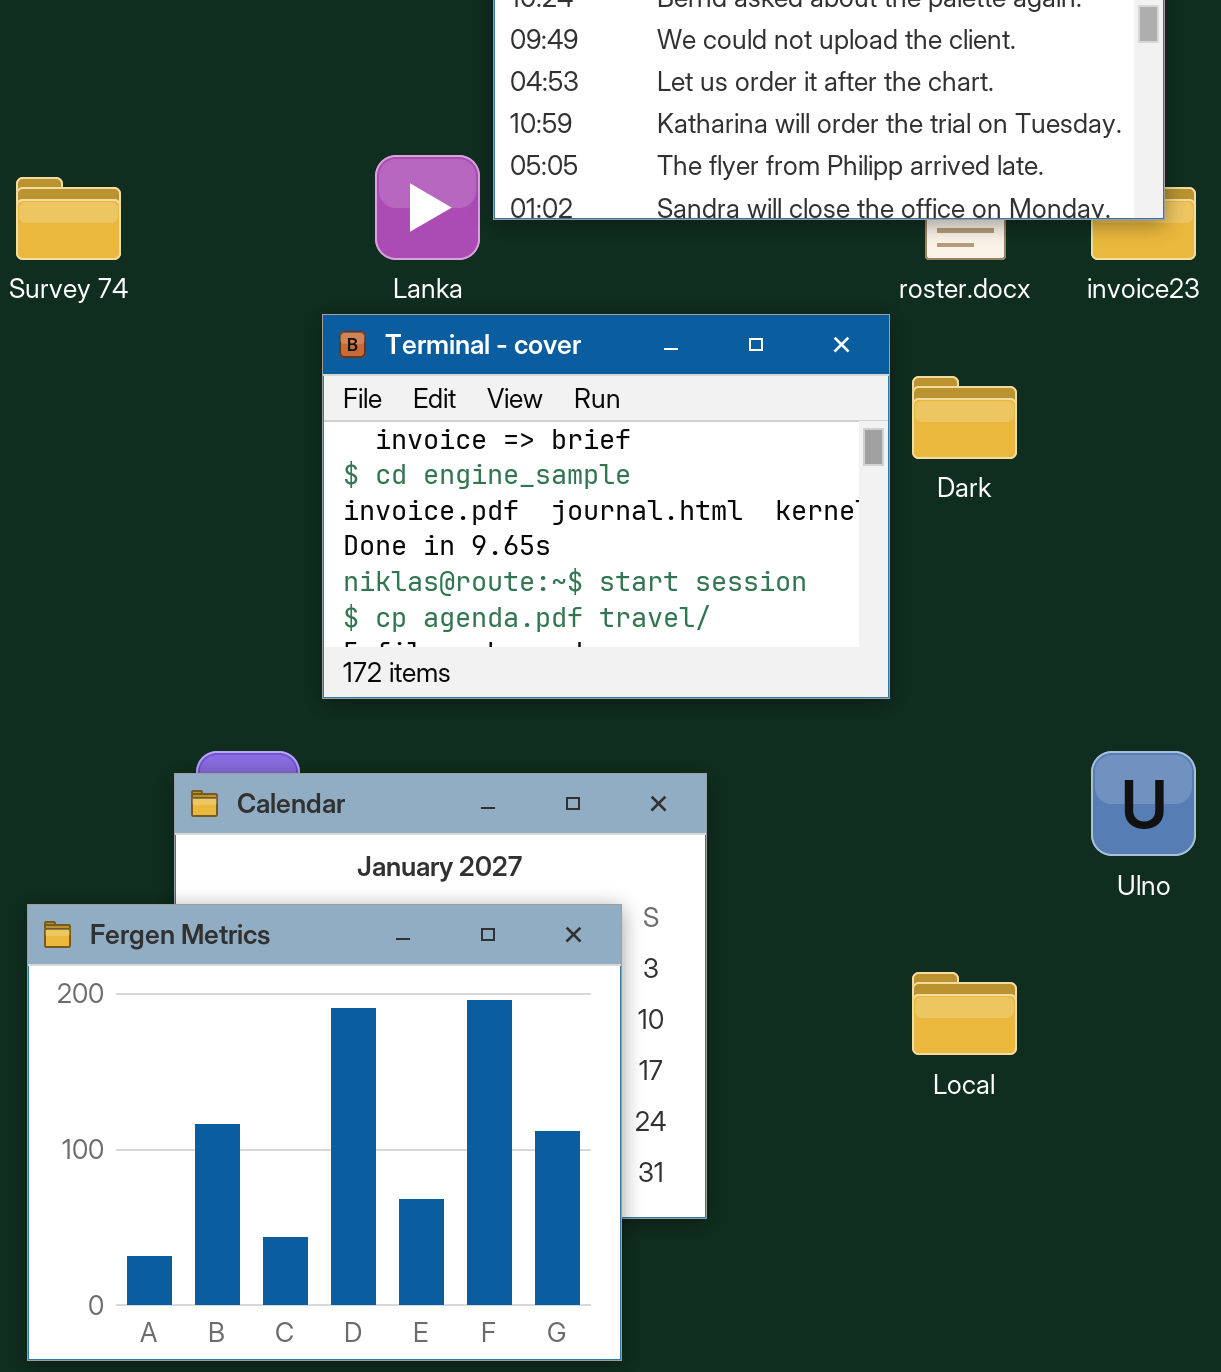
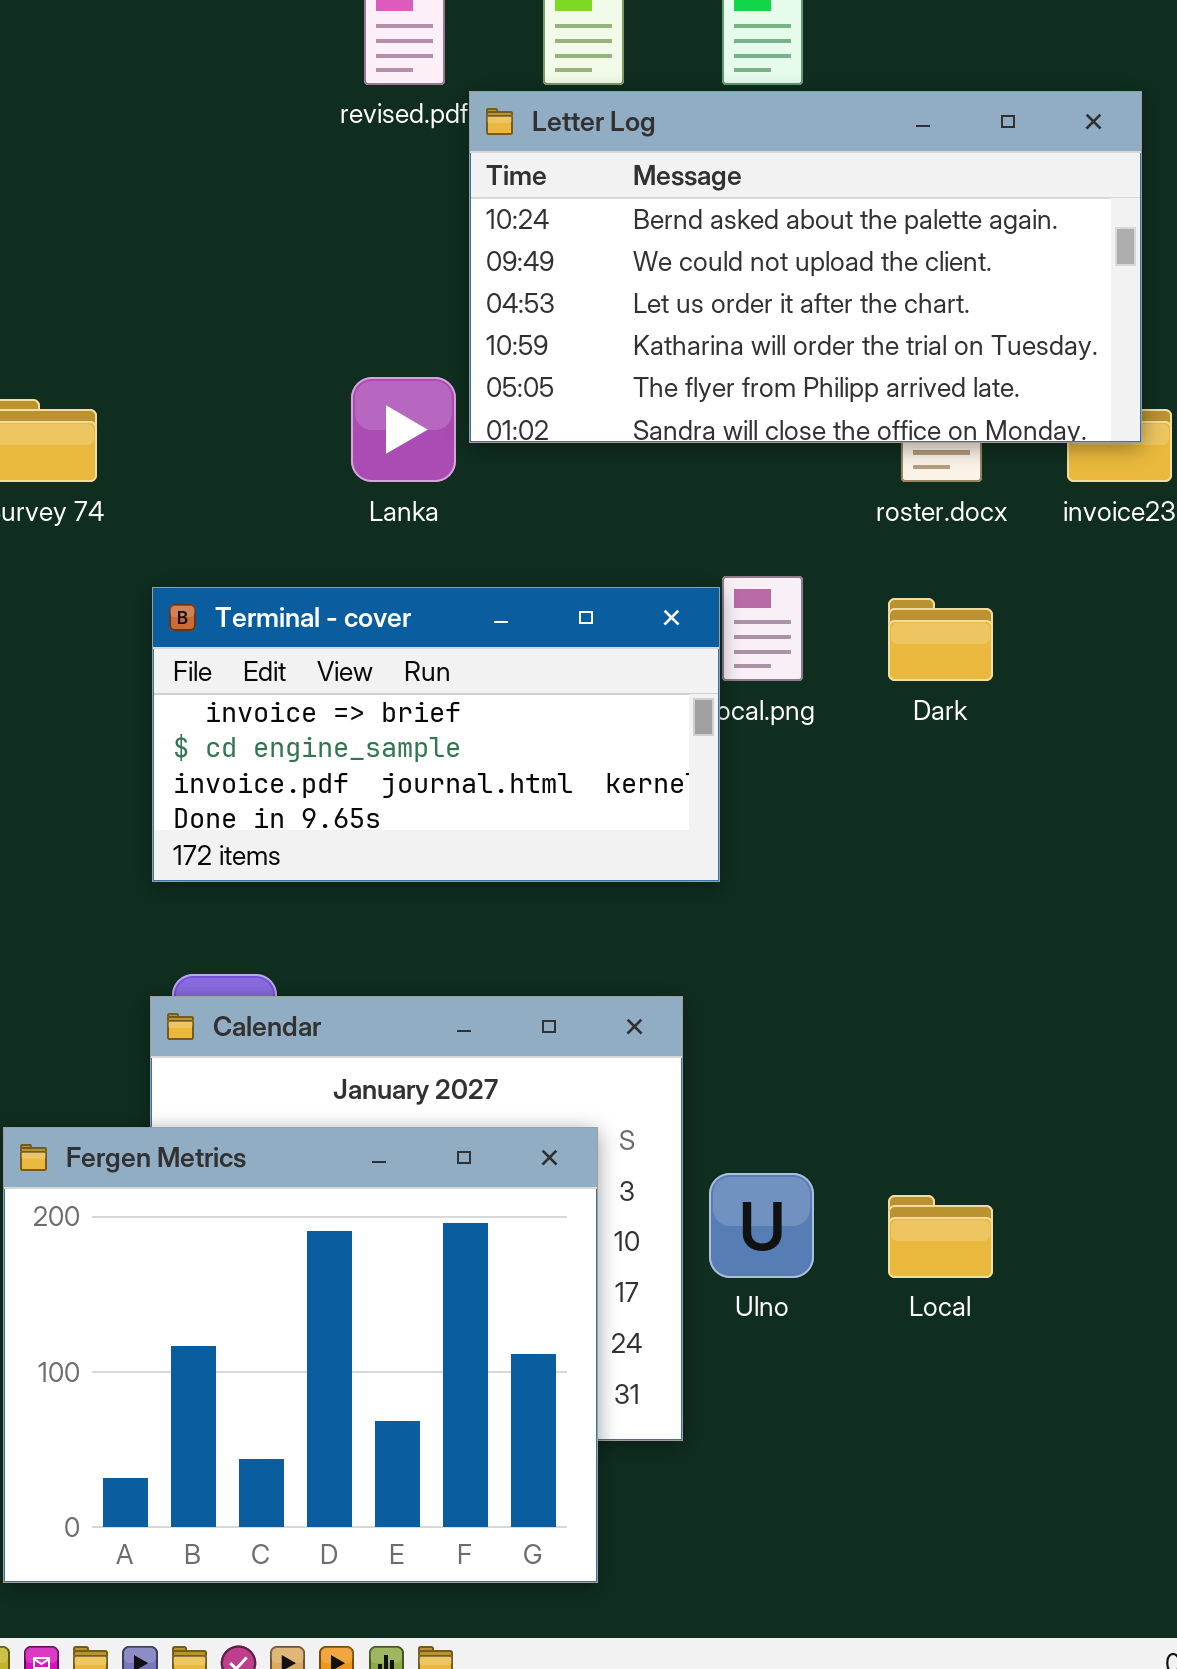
Terminal - cover: [322,314,890,699] -> [152,587,720,882], moved, resized
Ulno: [1091,751,1196,856] -> [709,1173,814,1278], moved

